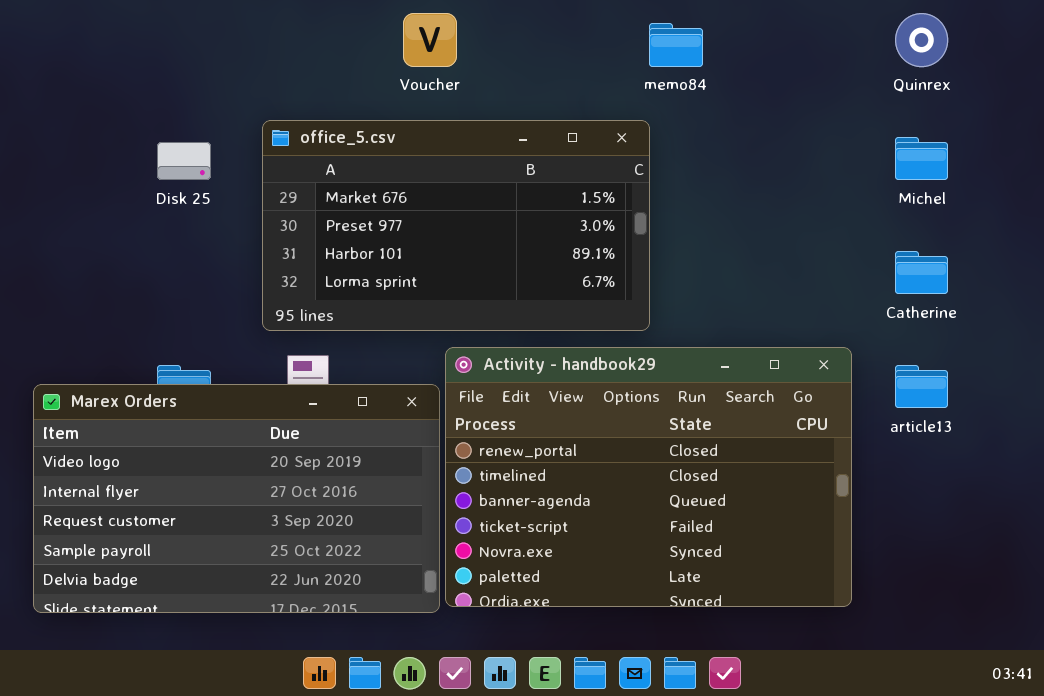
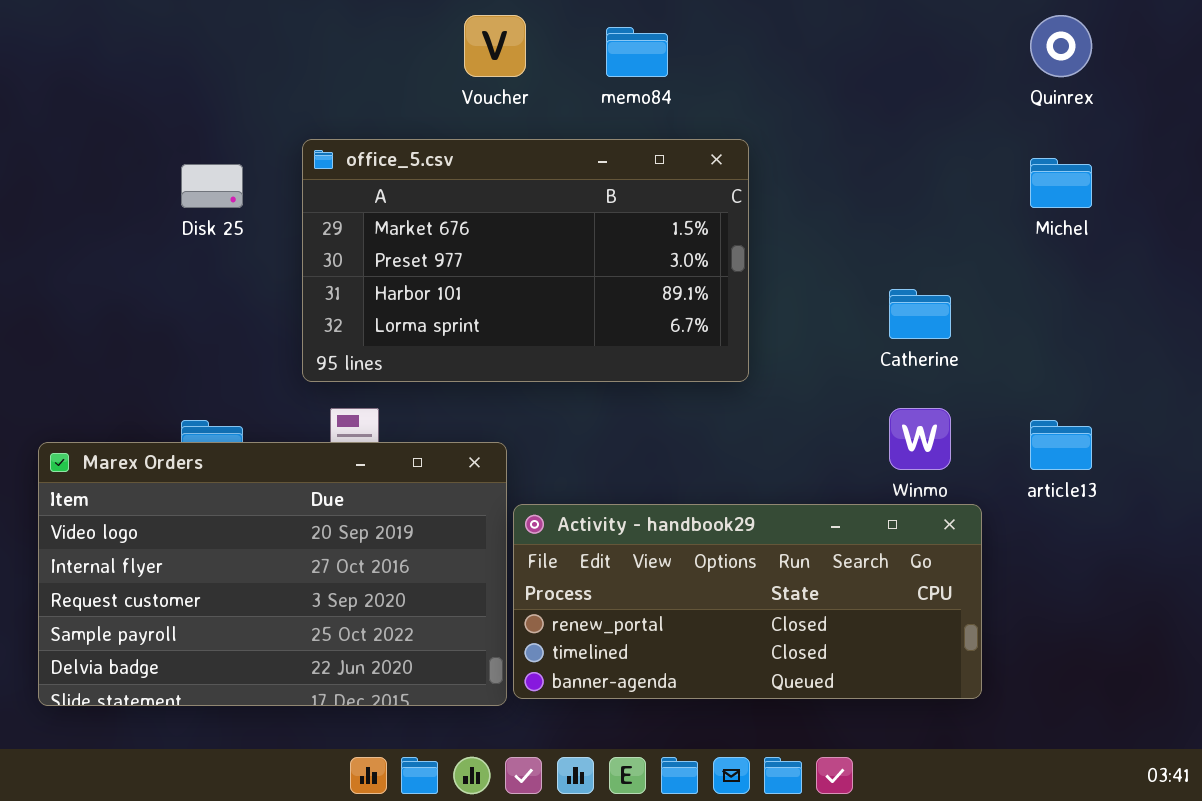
memo84: [649,23,703,67] -> [606,27,668,77], moved
Catherine: [895,251,948,294] -> [889,289,951,339], moved
Activity - handbook29: [445,347,852,607] -> [513,504,982,699], resized

